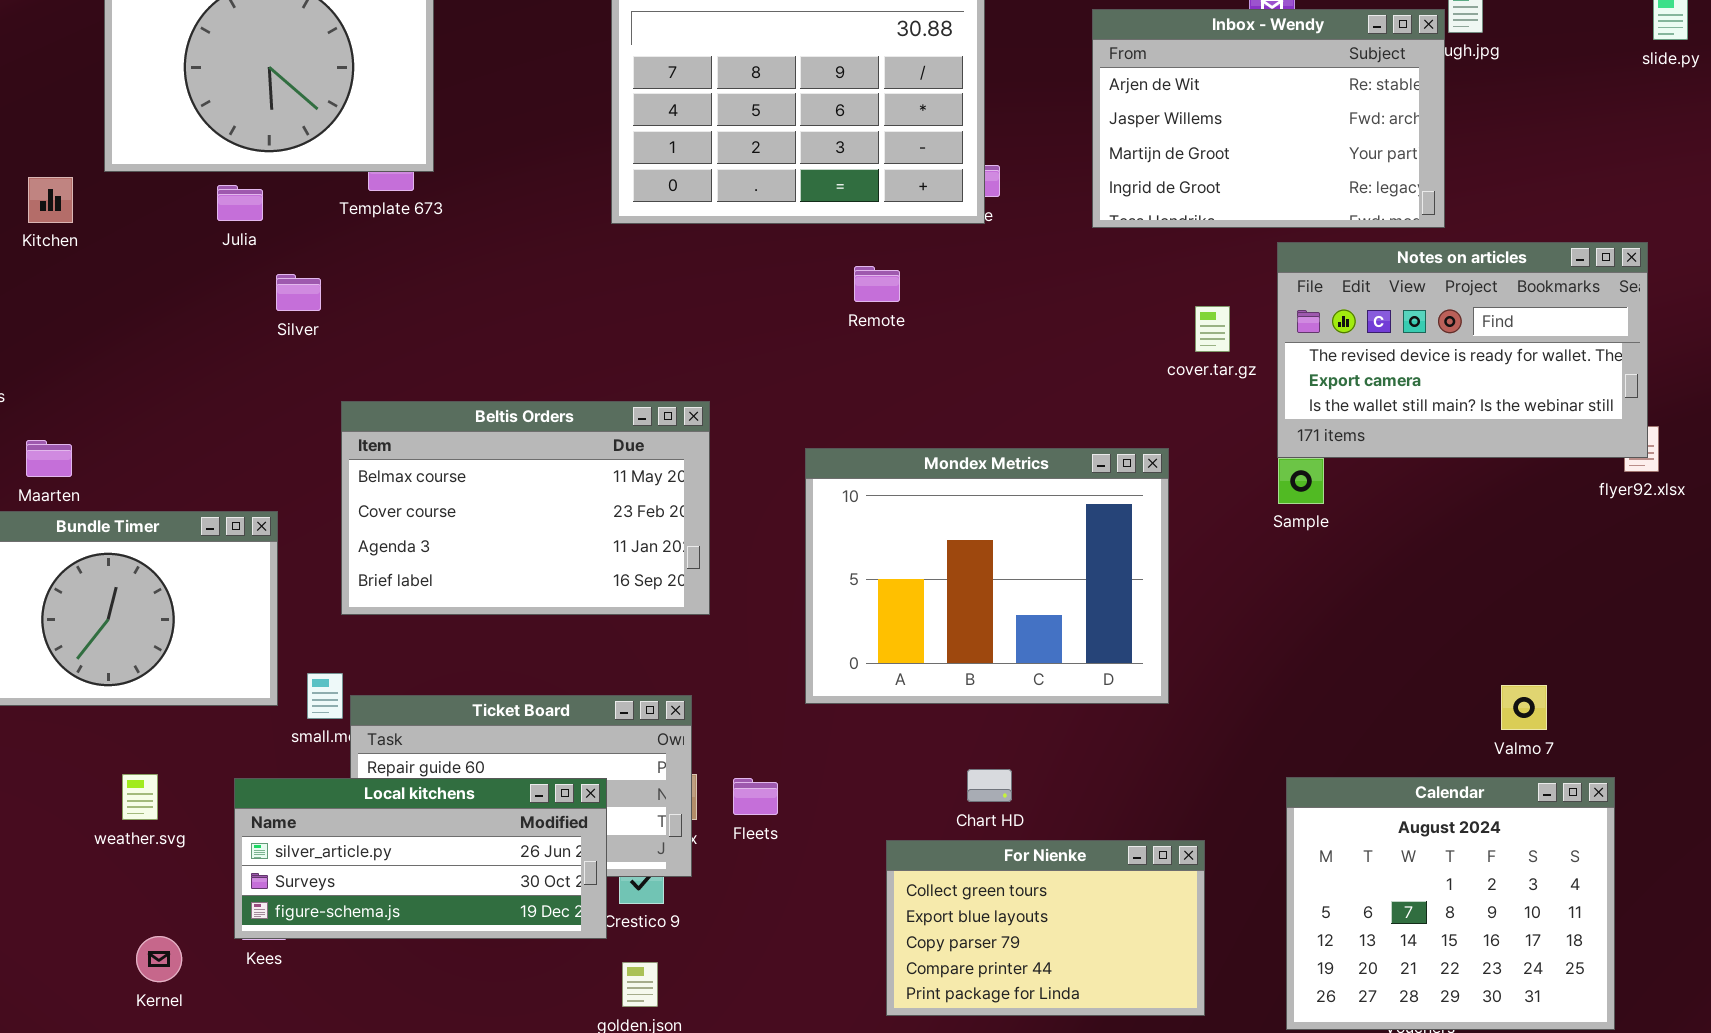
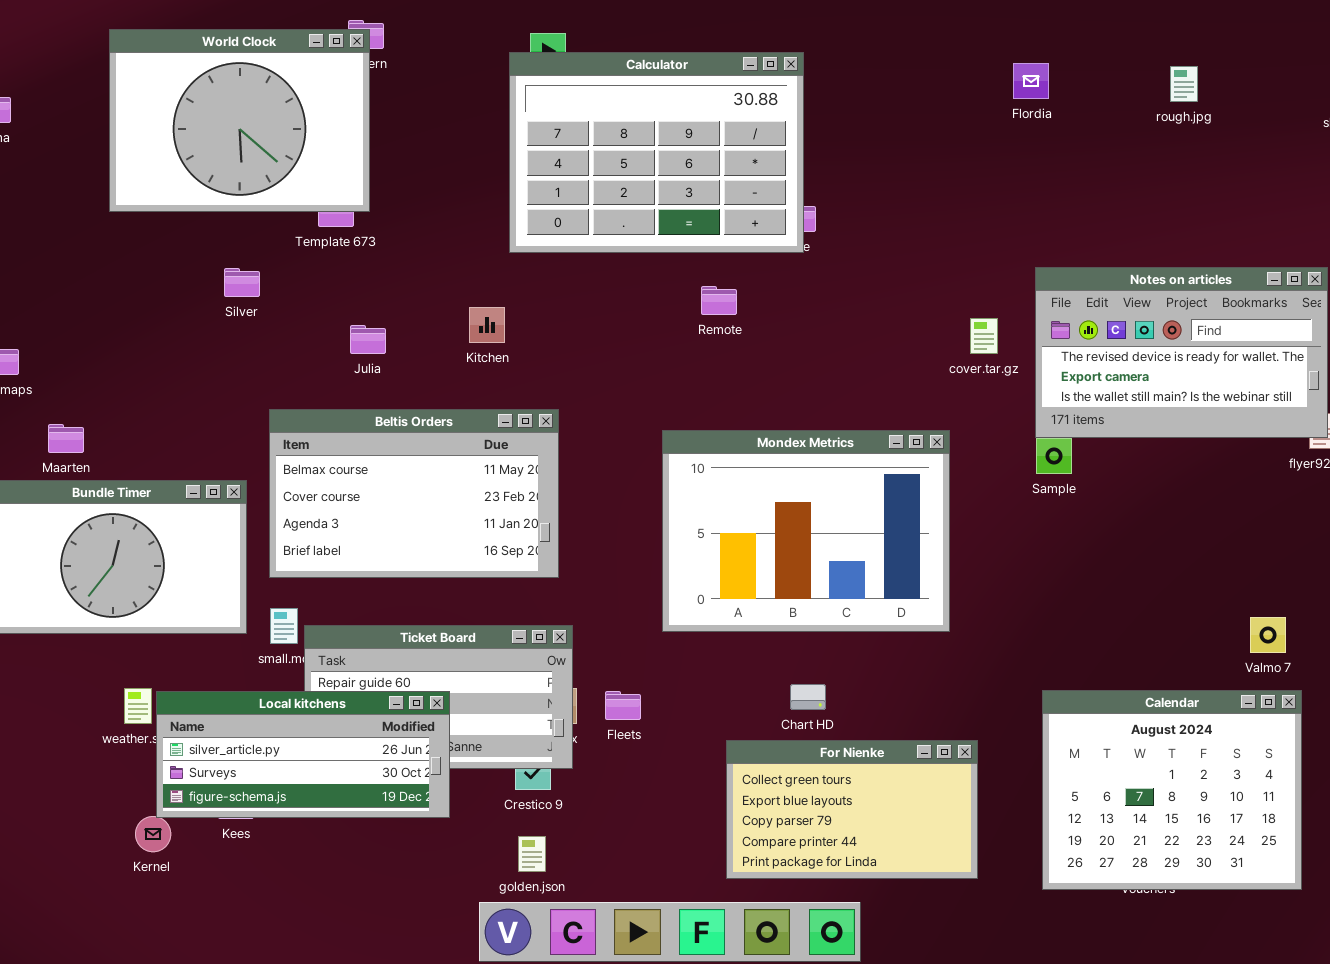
Inbox - Wendy: [1092,9,1445,228] -> none, closed
Kitchen: [28,177,73,223] -> [469,307,505,343], moved
Julia: [217,185,263,221] -> [350,325,386,354], moved
Silver: [276,274,321,311] -> [224,268,260,297], moved
Beltis Orders: [341,401,710,615] -> [269,409,559,578], moved
Valmo 7: [1501,685,1547,730] -> [1250,617,1286,653], moved
Local kitchens: [234,778,607,939] -> [156,691,450,818], moved

